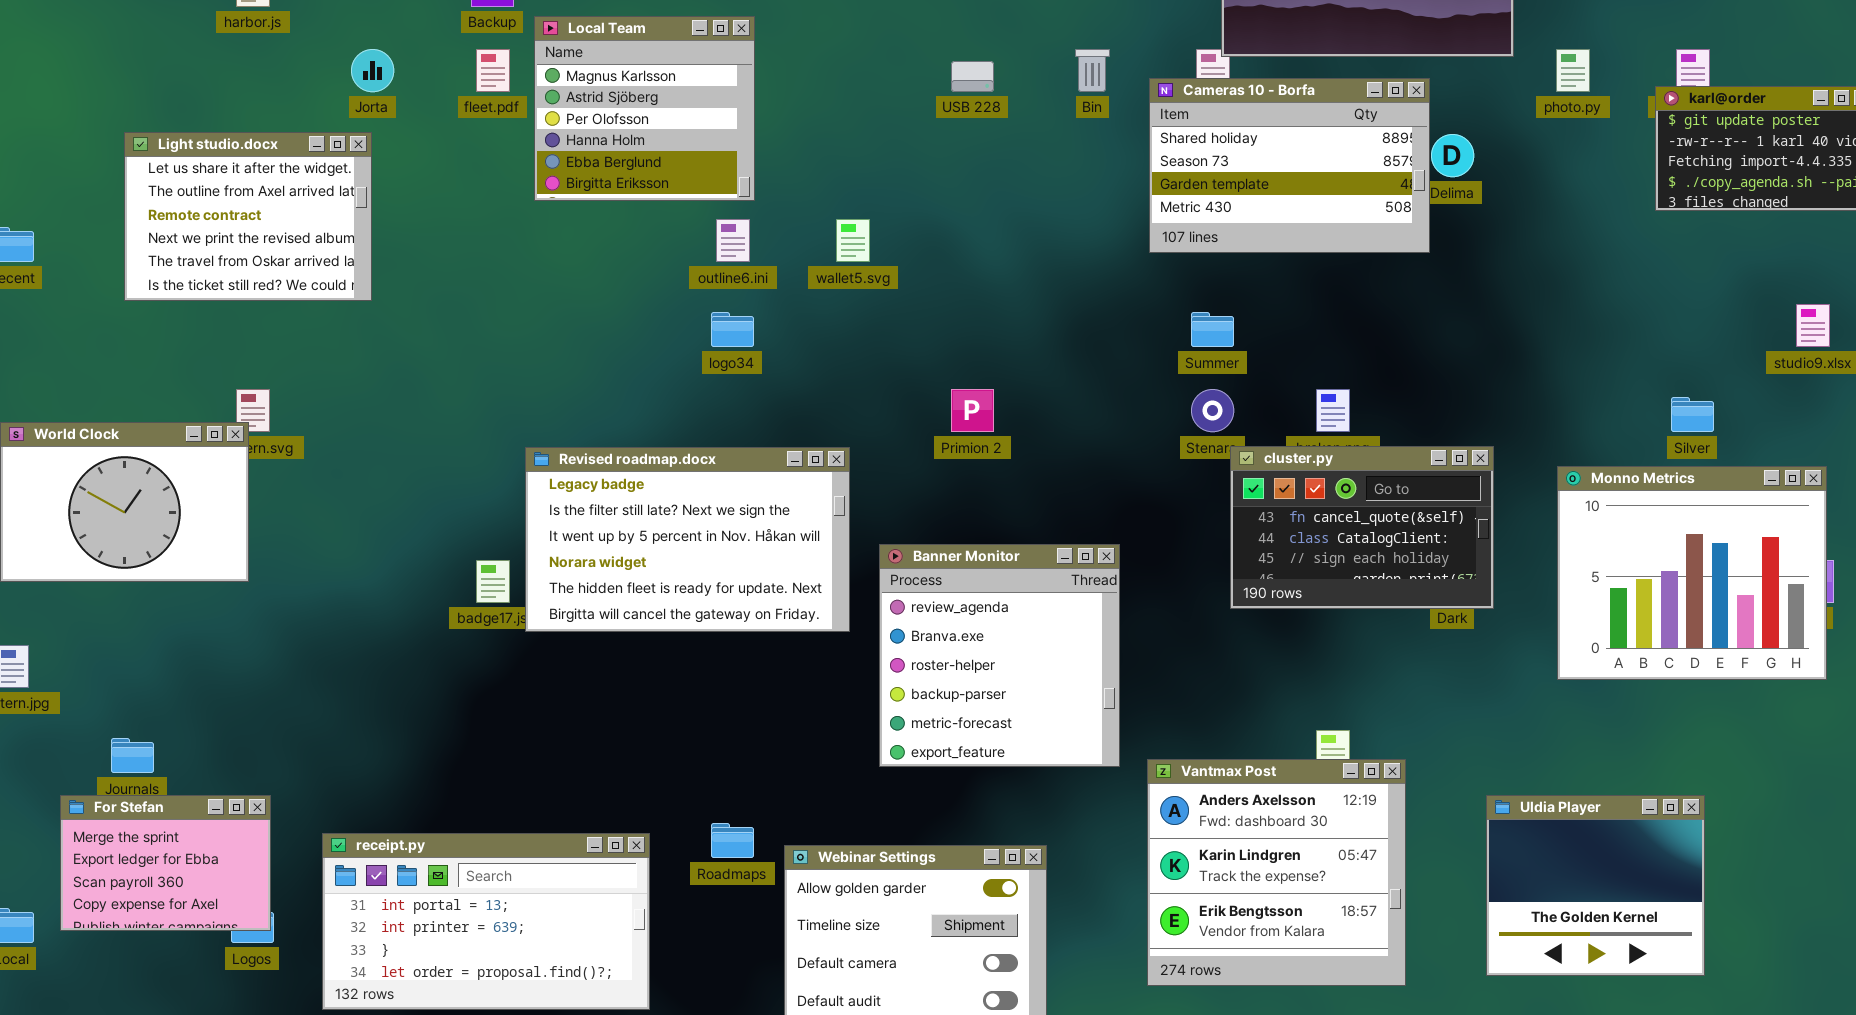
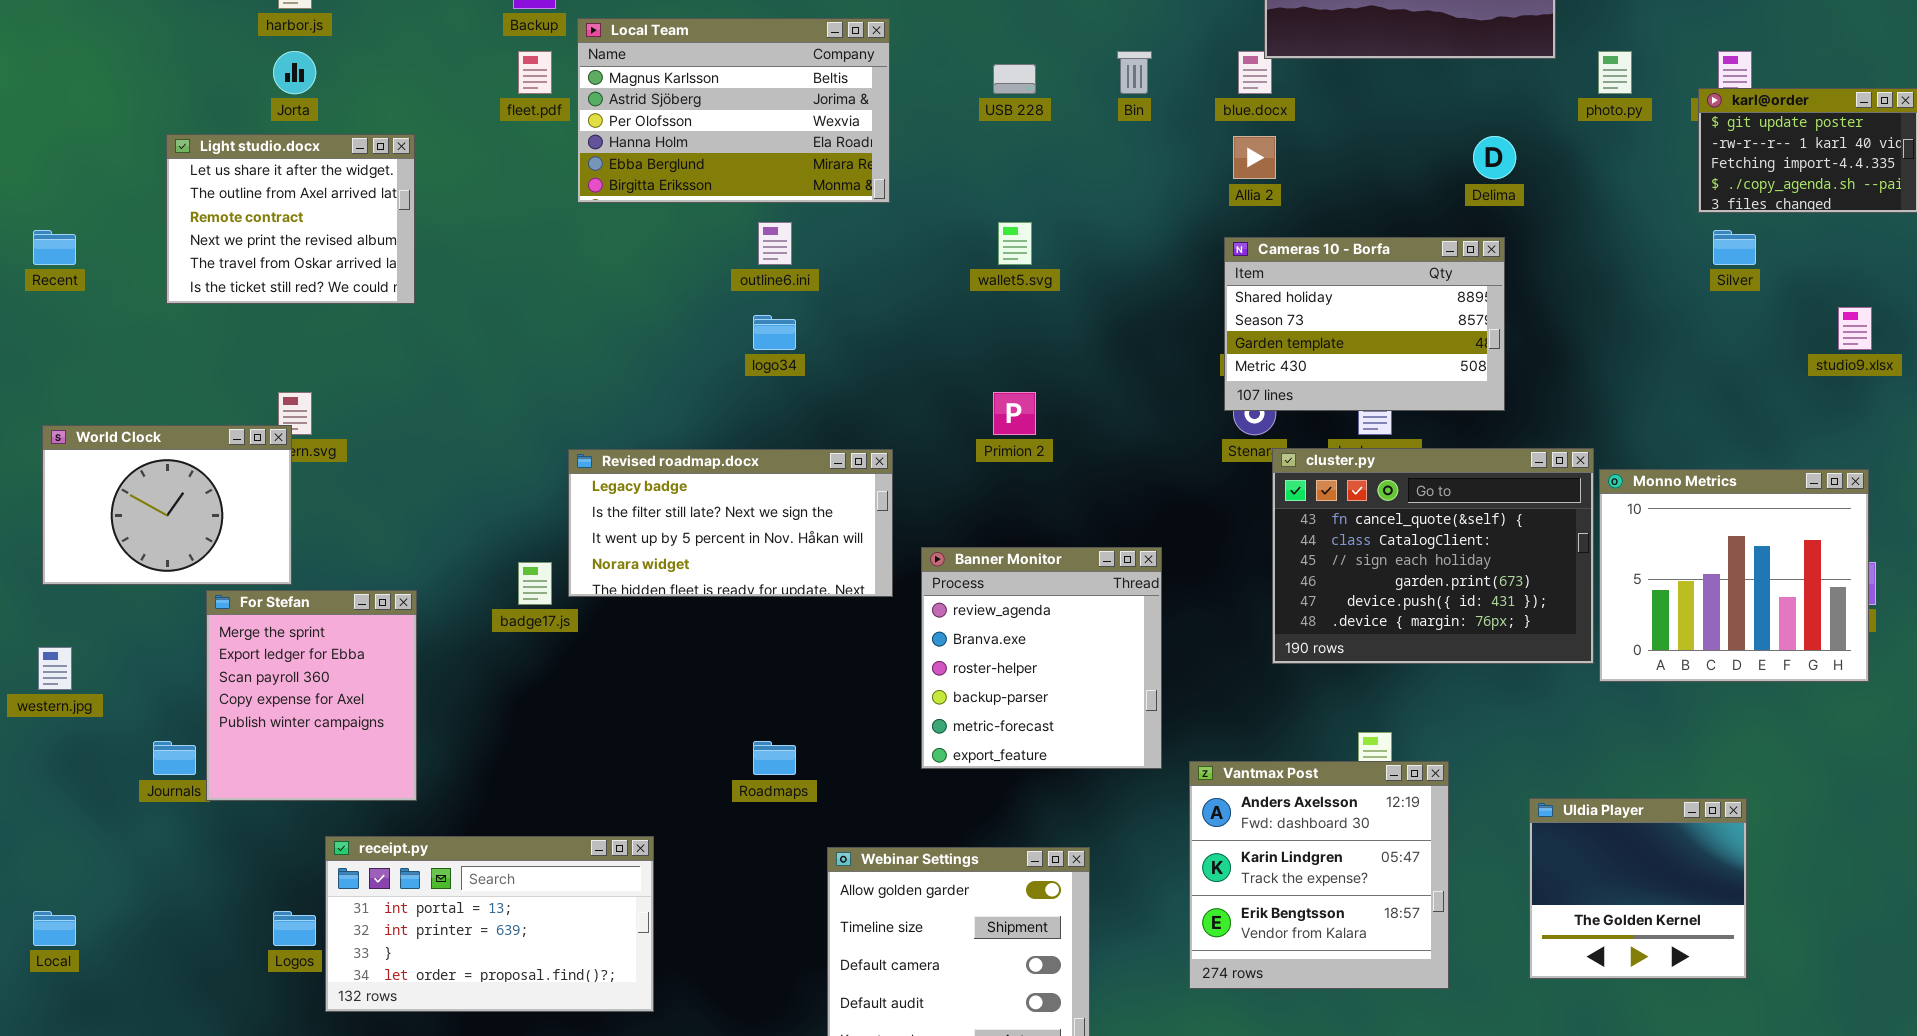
Local Team: [534,16,755,201] -> [577,18,890,203], resized
Jorta: [351,49,394,92] -> [273,51,316,94], moved
Cameras 10 - Borfa: [1149,78,1430,253] -> [1224,237,1505,411], moved
wallet5.svg: [836,219,870,262] -> [998,222,1032,265], moved
Silver: [1671,397,1714,432] -> [1713,230,1756,265], moved
cluster.py: [1230,446,1494,609] -> [1272,448,1594,664], resized
Revised roadmap.docx: [525,447,850,632] -> [568,449,893,597], resized
For Stefan: [60,795,271,931] -> [206,590,417,801], moved, resized
Roadmaps: [711,823,754,858] -> [753,741,796,775], moved
receipt.py: [322,833,650,1010] -> [325,836,654,1012], moved

